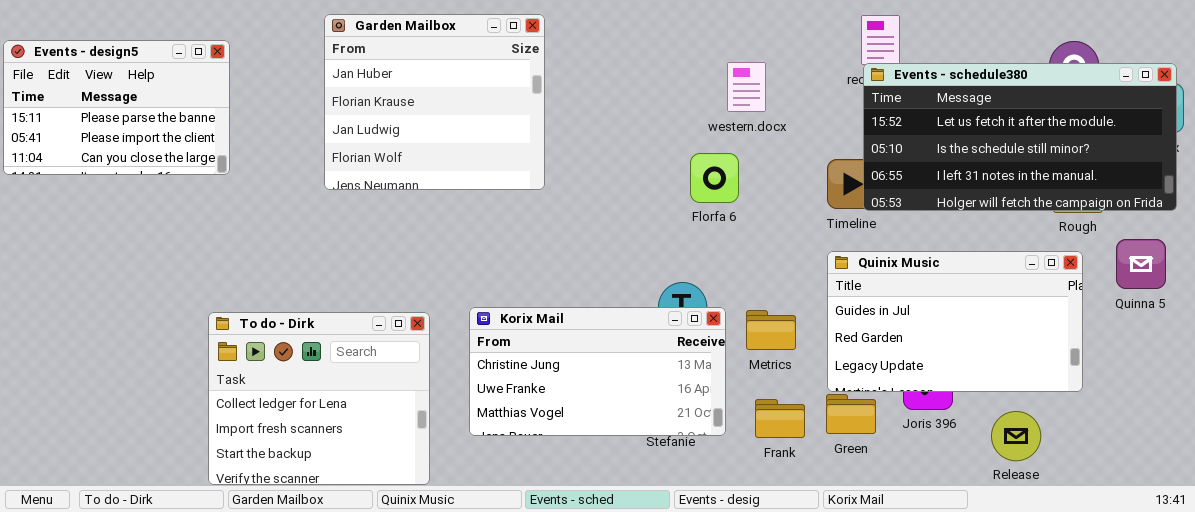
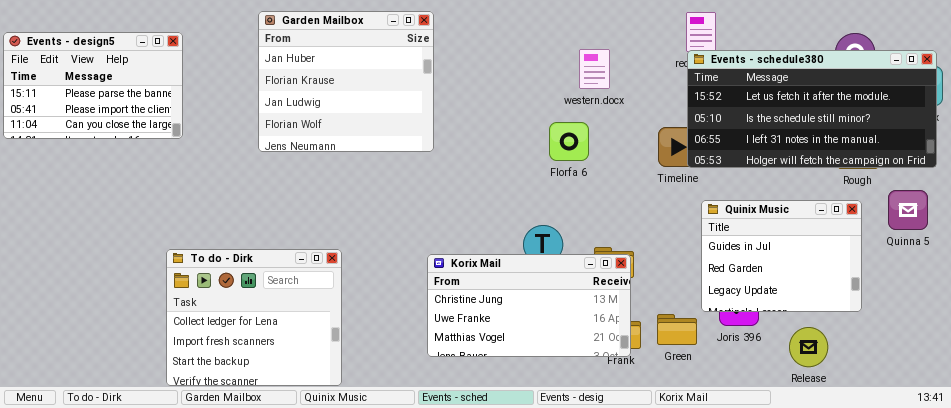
Quinix Music: [827,251,1083,392] -> [701,200,862,312], resized
Korix Mail: [469,307,726,436] -> [427,254,631,357], moved

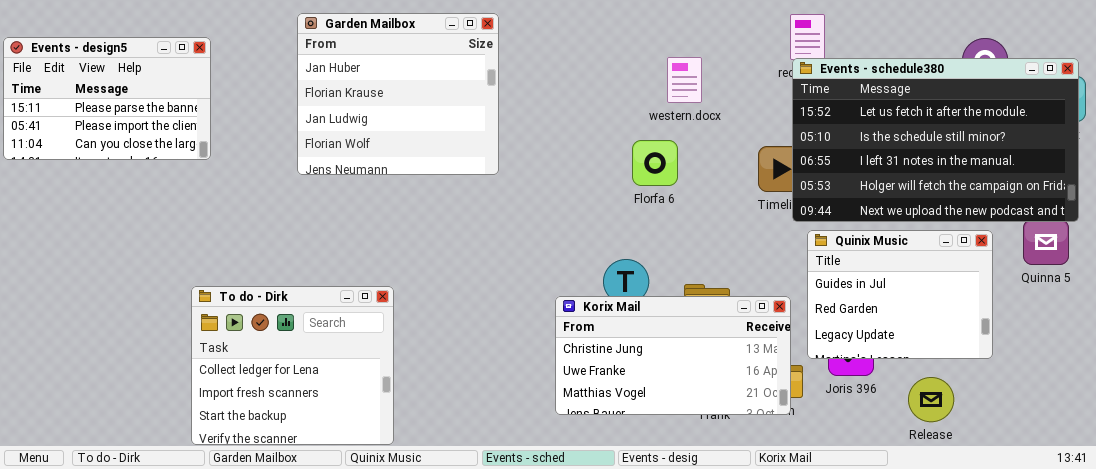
Events - schedule380: [687,50,937,168] -> [792,58,1079,222], resized
Korix Mail: [427,254,631,357] -> [555,296,791,415], moved

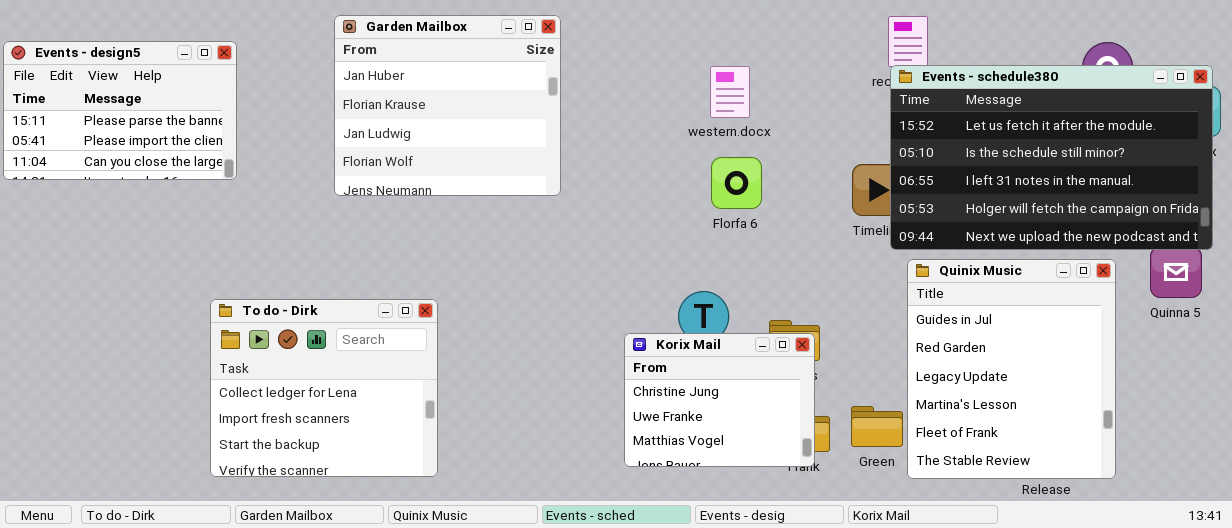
western.docx: [667,57,702,103] -> [710,66,750,118], moved
Quinix Music: [807,230,993,359] -> [907,259,1116,479], resized
To do - Dirk: [191,286,394,445] -> [210,299,438,477], moved
Korix Mail: [555,296,791,415] -> [624,333,815,467], resized

